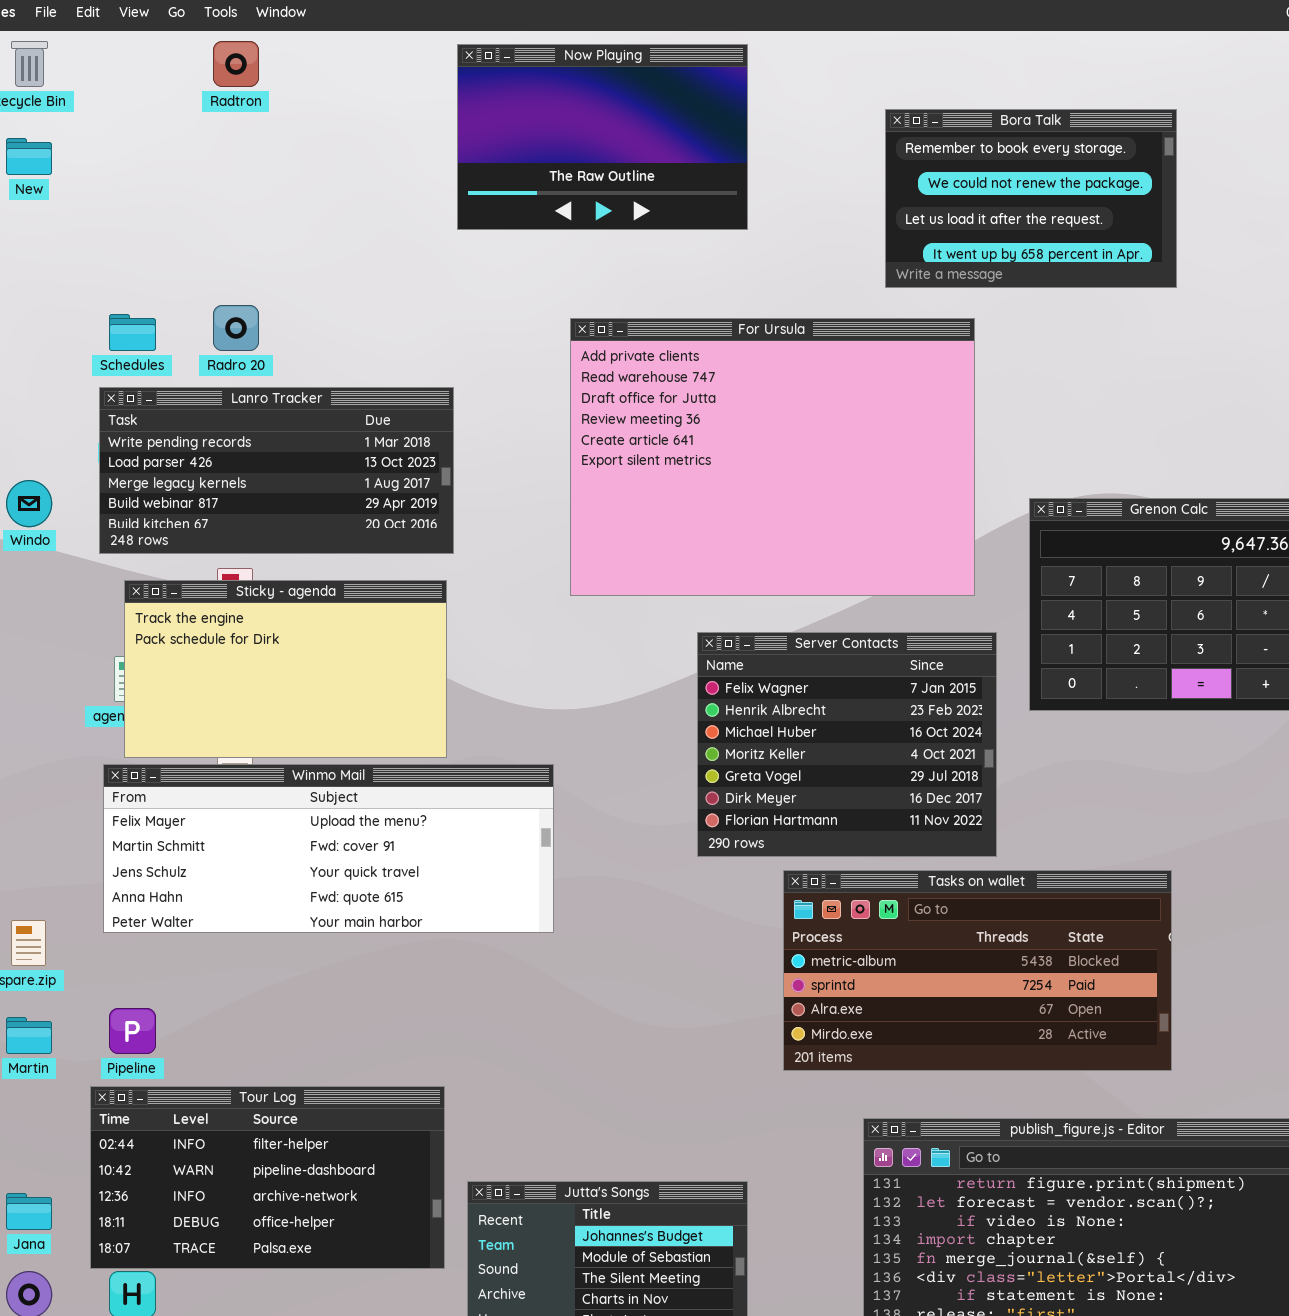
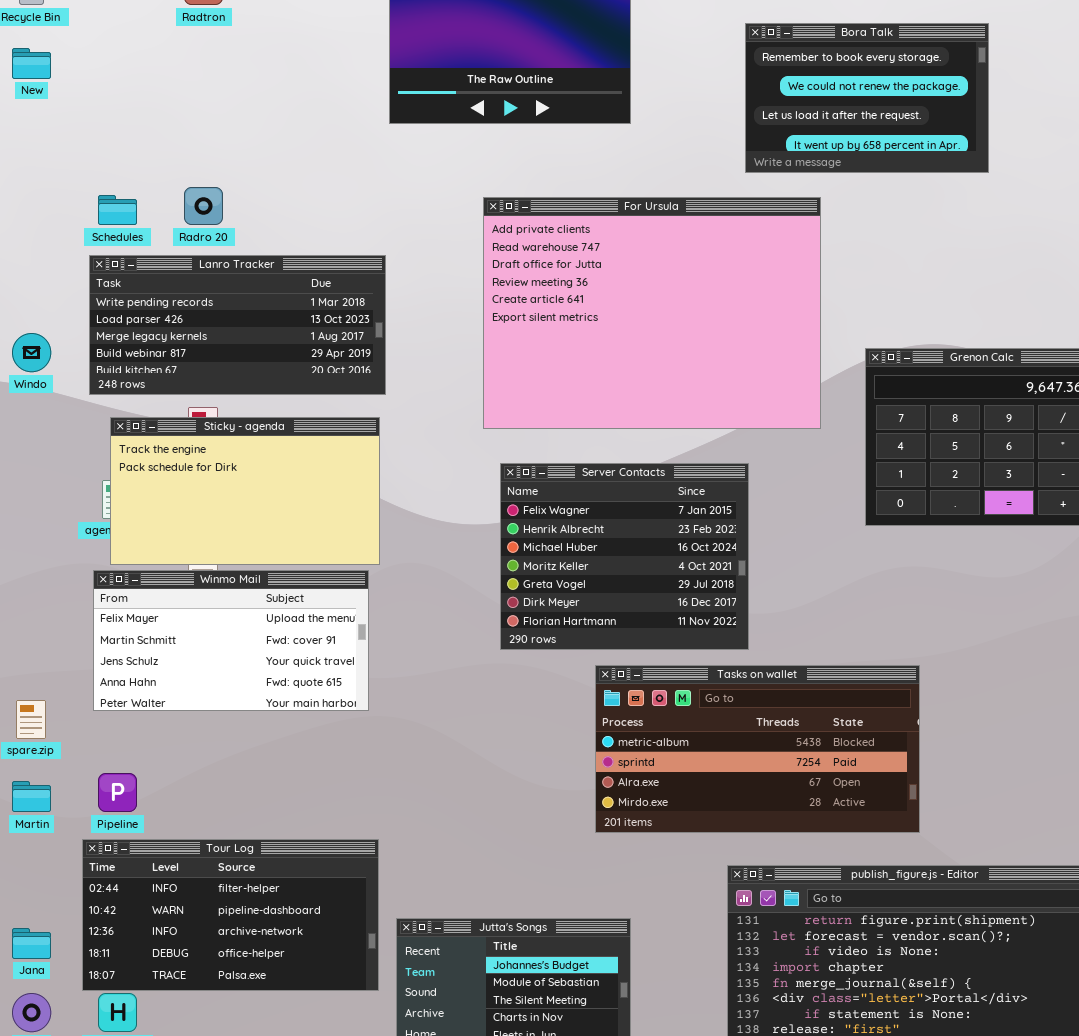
Server Contacts: [697,632,997,857] -> [500,463,749,650], moved
Winmo Mail: [103,764,554,933] -> [93,570,369,711], resized
Tasks on wallet: [783,870,1172,1071] -> [595,665,920,833], moved

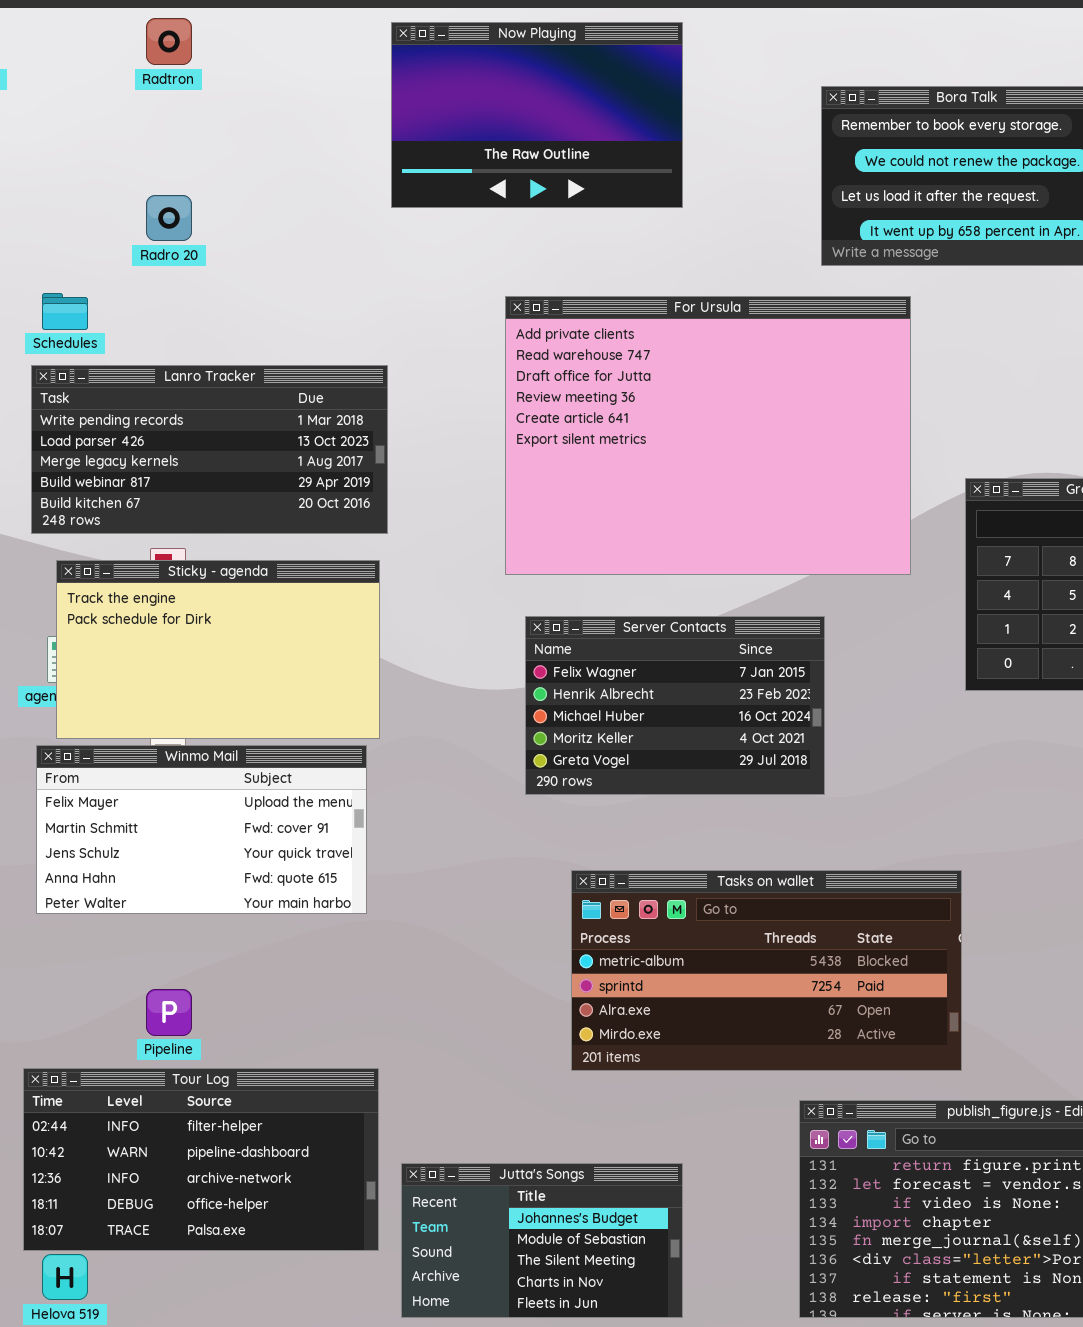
Radro 20: [184,187,223,225] -> [146,195,192,241], moved
Server Contacts: [500,463,749,650] -> [525,616,825,795], resized
Tasks on wallet: [595,665,920,833] -> [571,870,962,1071], moved
Pipeline: [98,773,137,812] -> [146,989,192,1036], moved

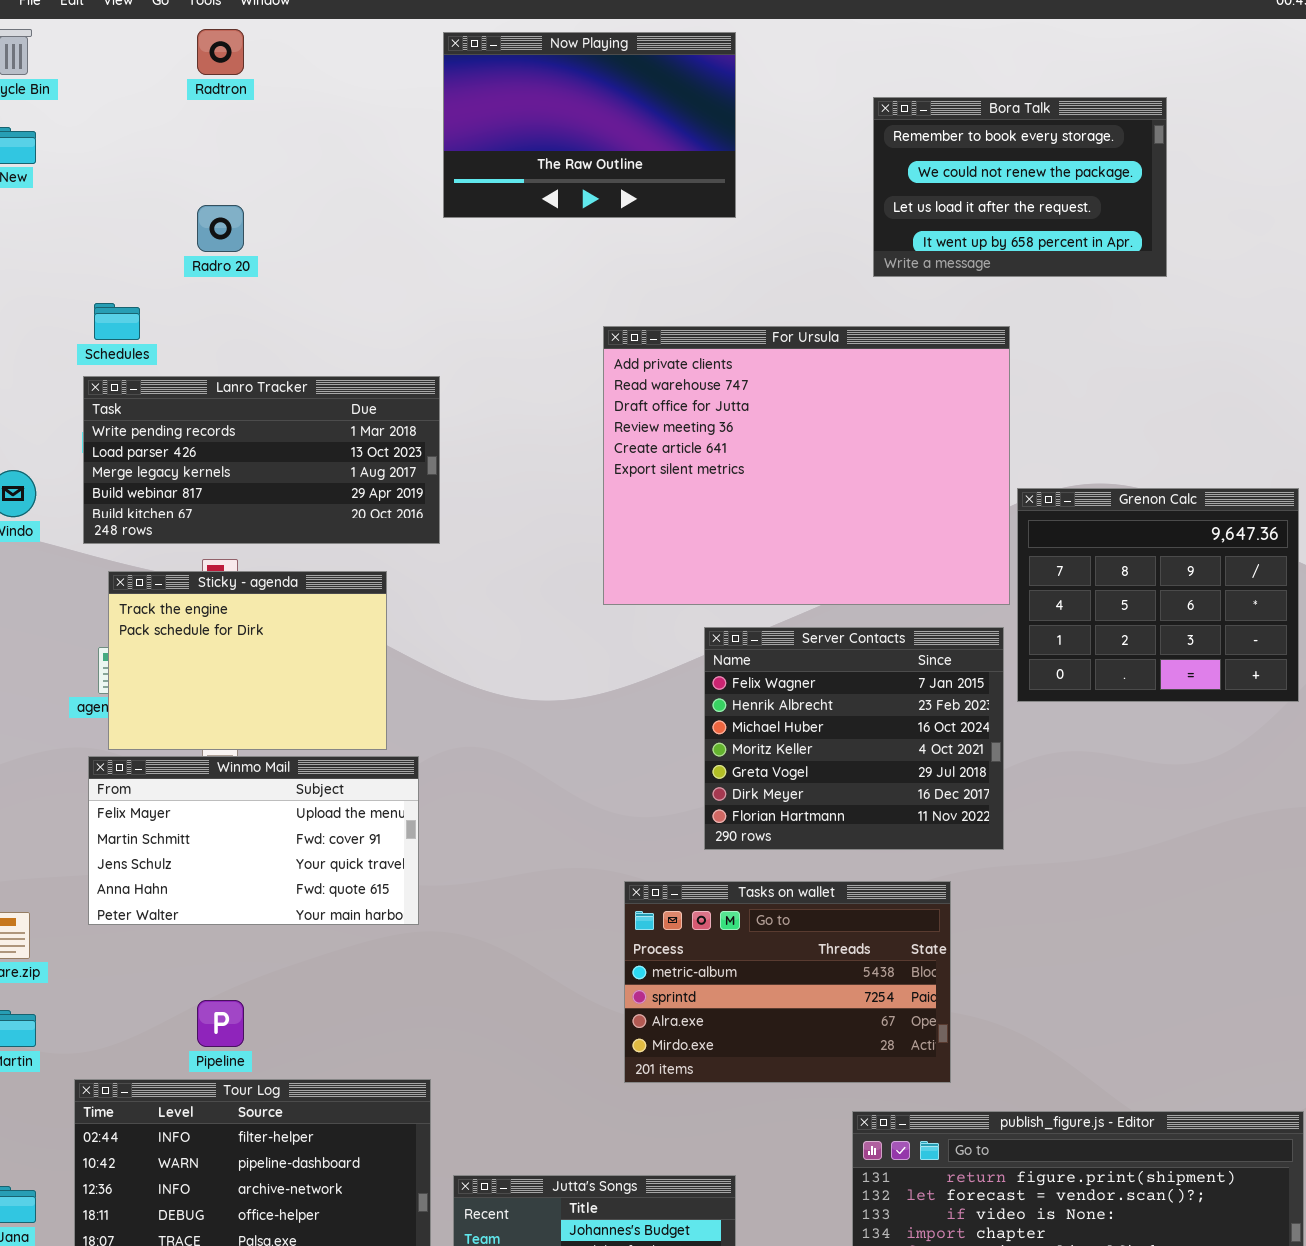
For Ursula: [505,296,911,575] -> [603,326,1010,605], moved
Sticky - agenda: [56,560,380,739] -> [108,571,387,750], resized
Server Contacts: [525,616,825,795] -> [704,627,1004,850], moved, resized
Tasks on wallet: [571,870,962,1071] -> [624,881,951,1083], resized

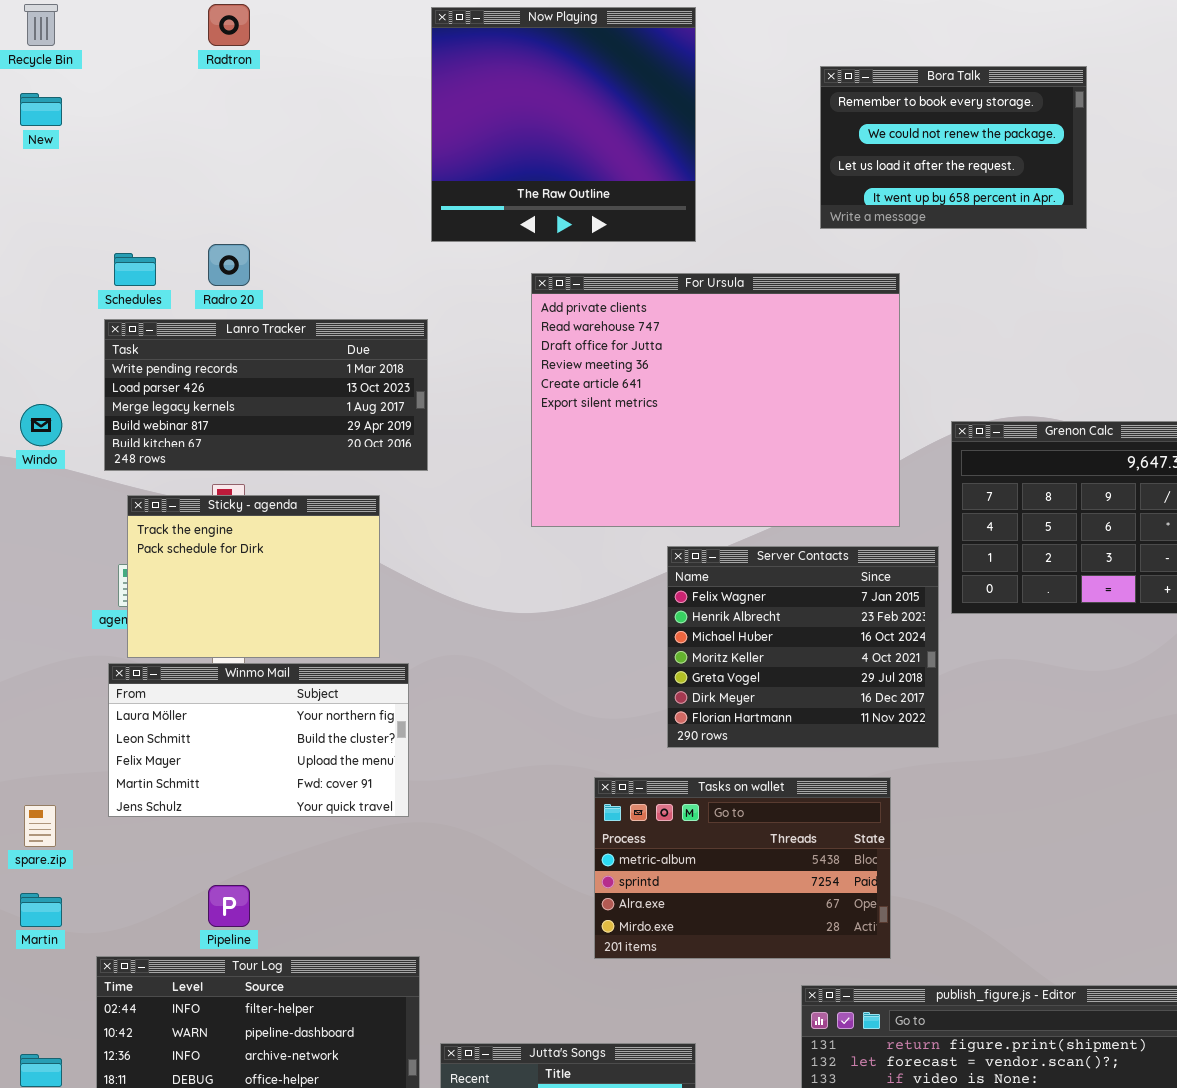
Now Playing: [443,32,736,218] -> [431,7,696,242], resized
Radro 20: [197,205,244,252] -> [208,244,250,286], moved
For Ursula: [603,326,1010,605] -> [531,273,900,527], moved
Winmo Mail: [88,756,419,925] -> [108,663,409,817], scrolled up 2 rows

